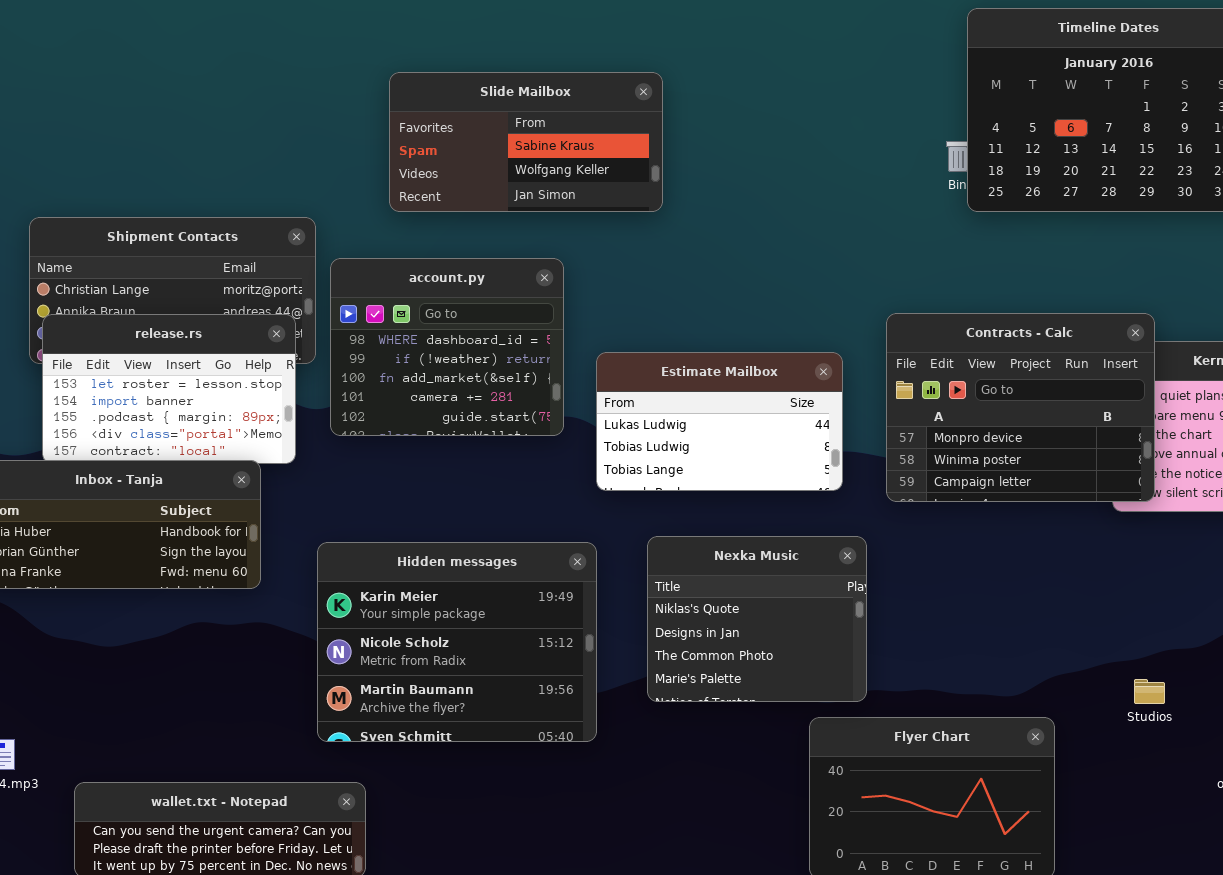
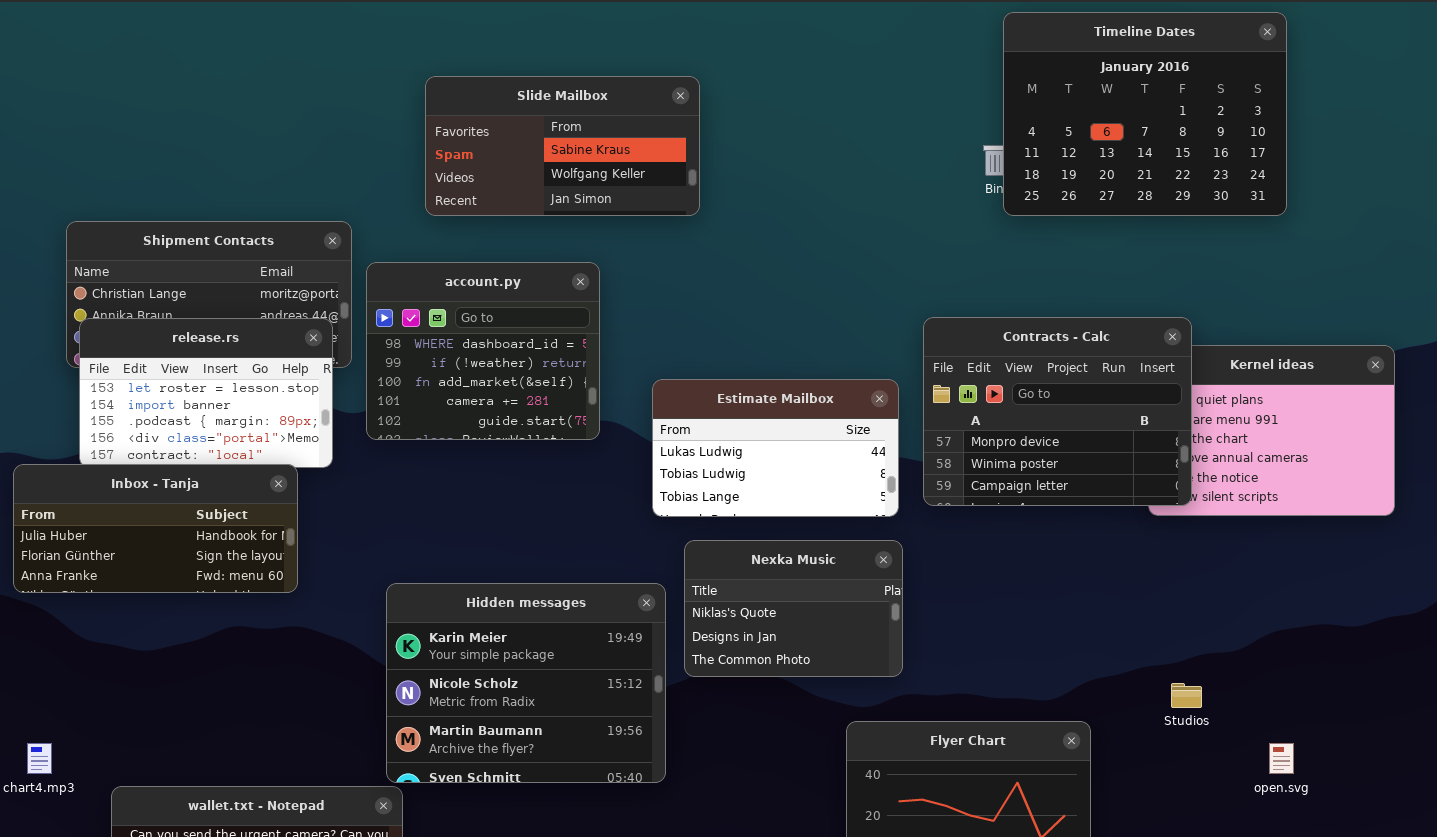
Estimate Mailbox: [596,352,843,491] -> [652,379,899,517], moved
Nexka Music: [647,536,867,702] -> [684,540,903,677], resized
Hidden messages: [317,542,597,742] -> [386,583,666,783], moved

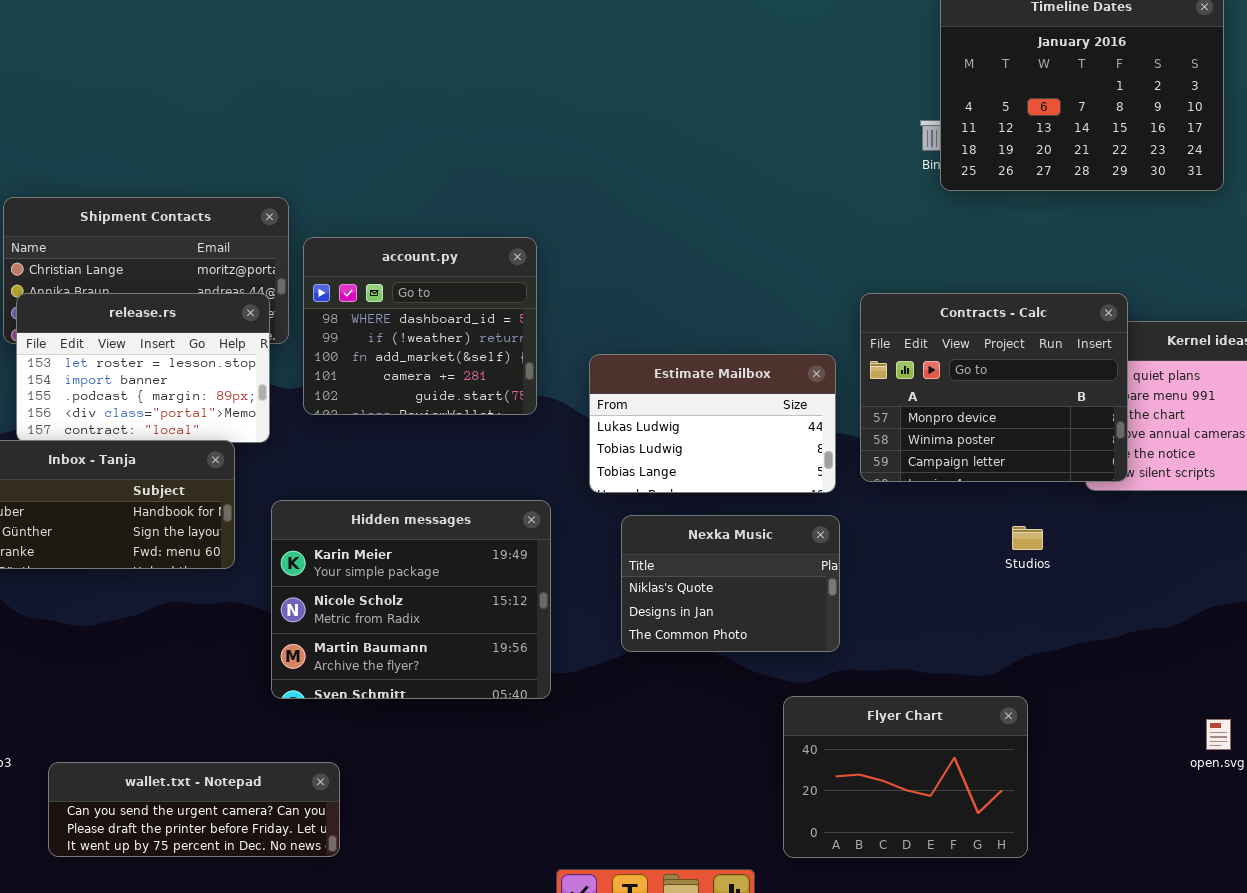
Slide Mailbox: [425,76,700,216] -> none, closed
Hidden messages: [386,583,666,783] -> [271,500,551,699], moved
Studios: [1171,683,1202,708] -> [1012,526,1043,550], moved

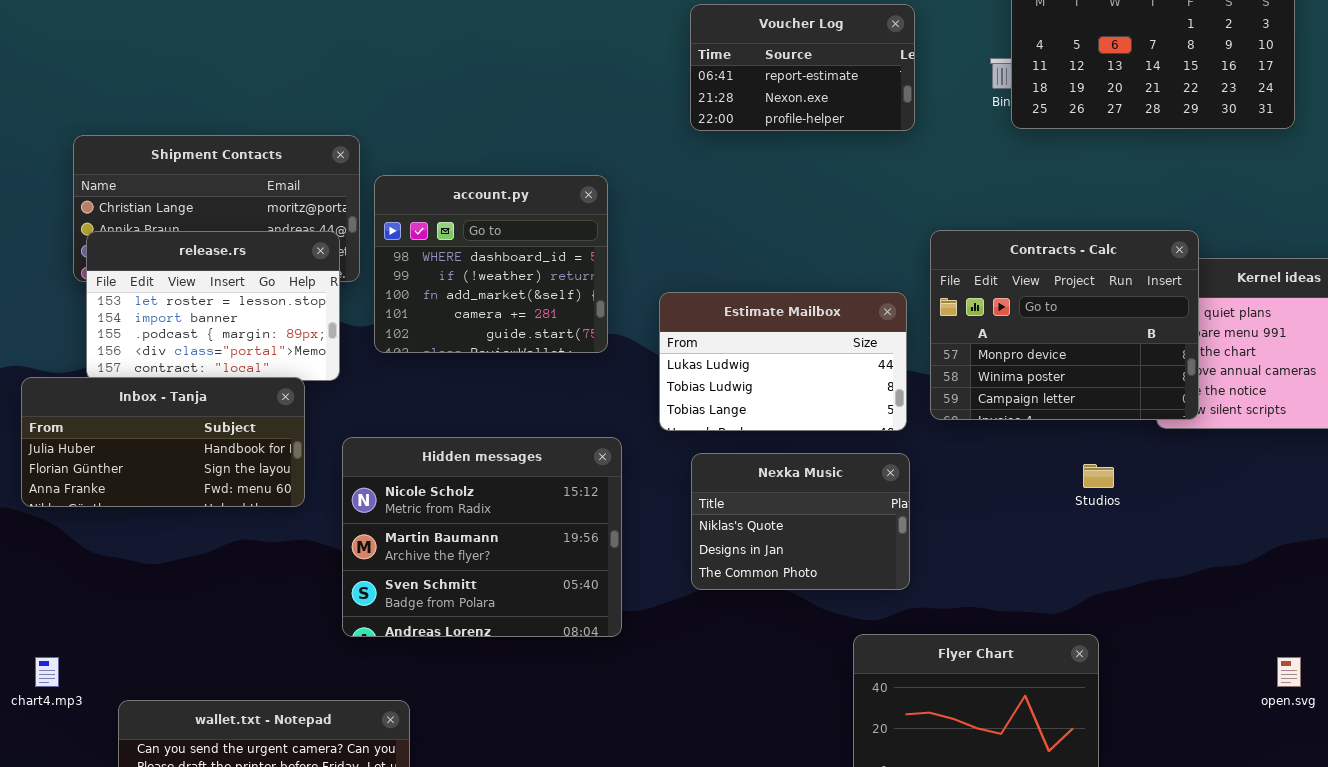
Voucher Log: none -> [690,4,915,131], opened
Hidden messages: [271,500,551,699] -> [342,437,622,637], scrolled down 1 row

